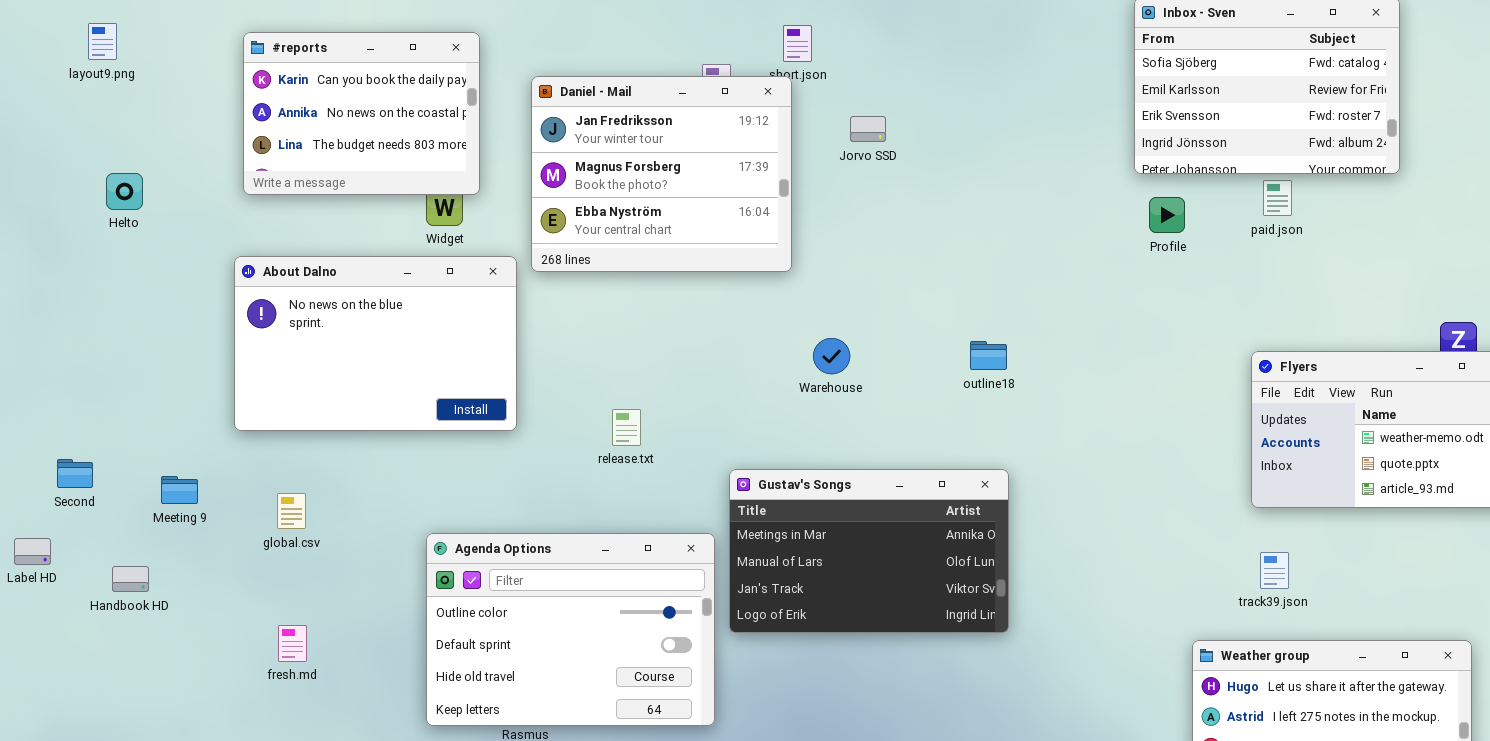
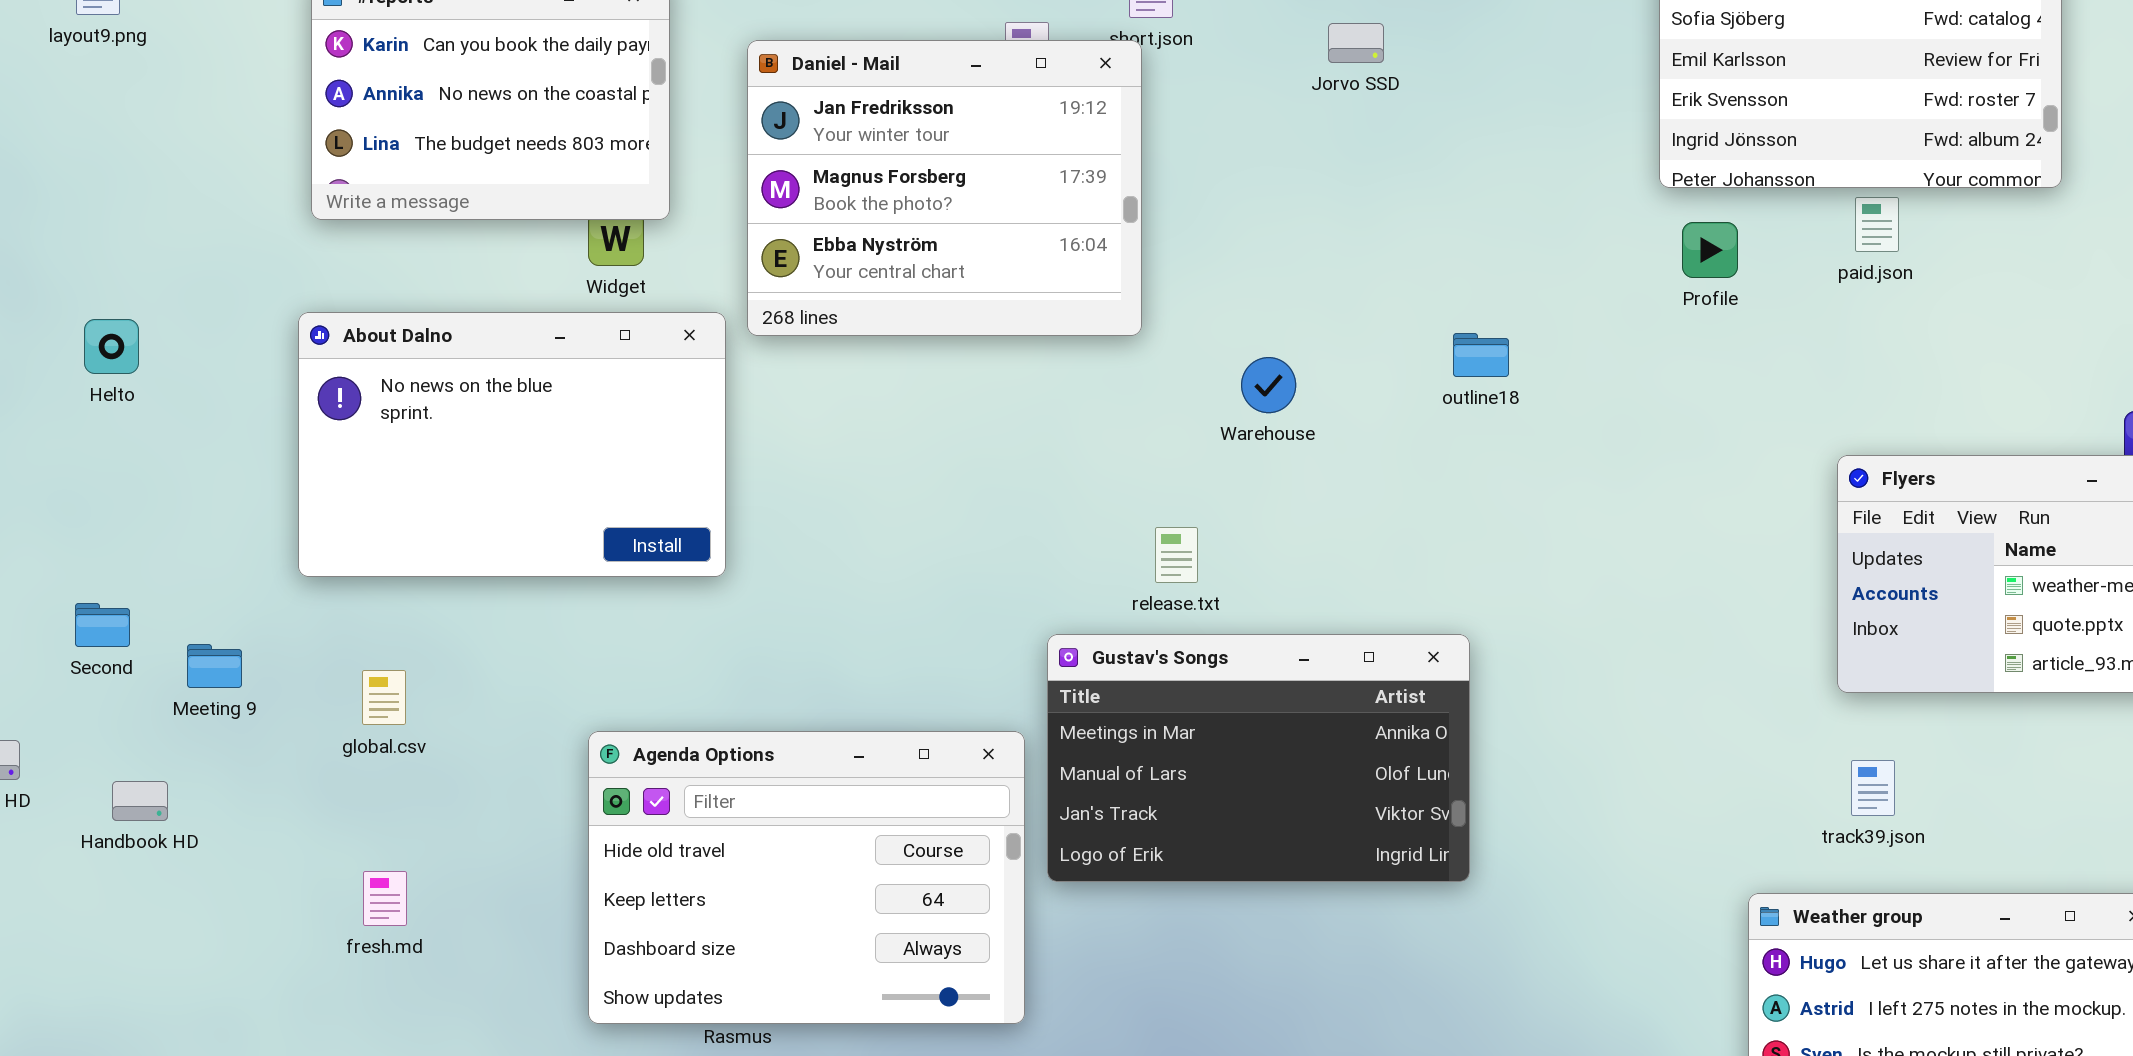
Jorvo SSD: [850,116,886,142] -> [1328,23,1384,63], moved
Helto: [106,173,143,210] -> [84,319,139,374], moved
Warehouse: [813,338,850,374] -> [1241,357,1296,413], moved
outline18: [970,341,1007,370] -> [1453,333,1509,377], moved
release.txt: [612,409,641,446] -> [1155,527,1198,583], moved
Second: [57,459,93,488] -> [75,603,130,647], moved
Agenda Options: [426,533,715,726] -> [588,731,1025,1024], scrolled down 2 rows

